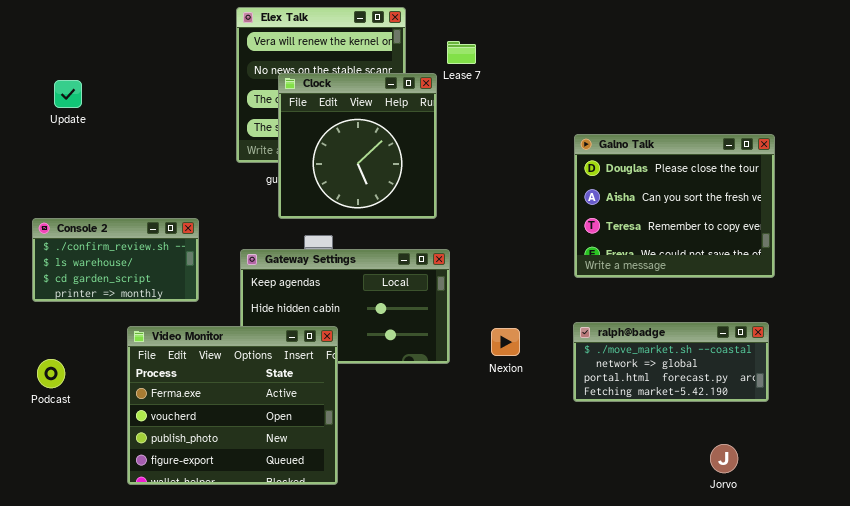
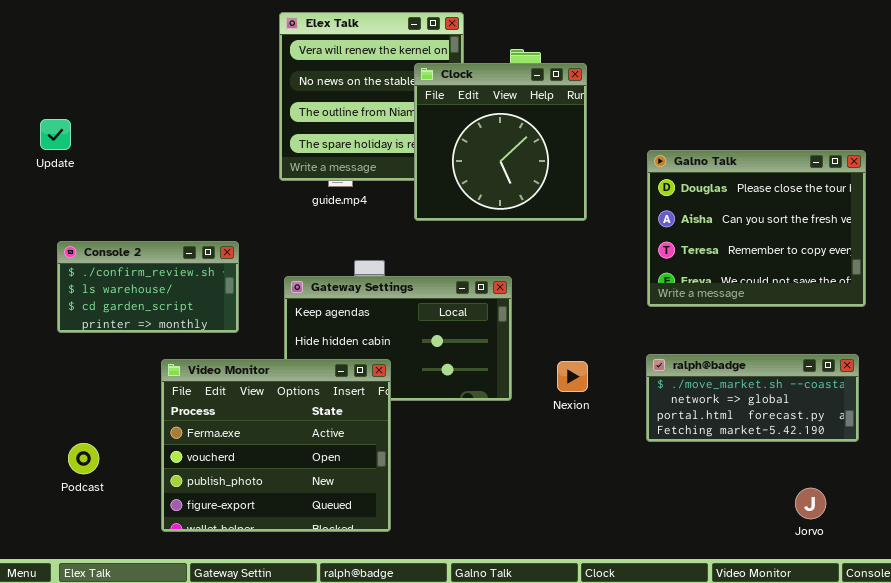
Clock: [278,73,437,219] -> [414,63,587,221], moved
Update: [54,80,82,108] -> [40,119,71,150], moved
Podcast: [37,359,65,388] -> [68,443,99,474], moved

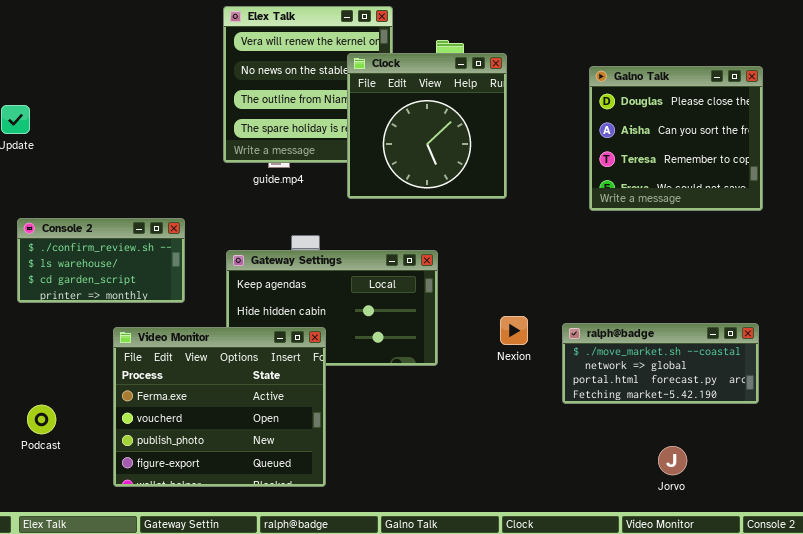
Galno Talk: [647,150,866,307] -> [589,66,763,211], moved, resized
Nexion: [557,361,588,392] -> [500,316,528,345], moved
Jorvo: [795,488,826,519] -> [658,446,687,475], moved

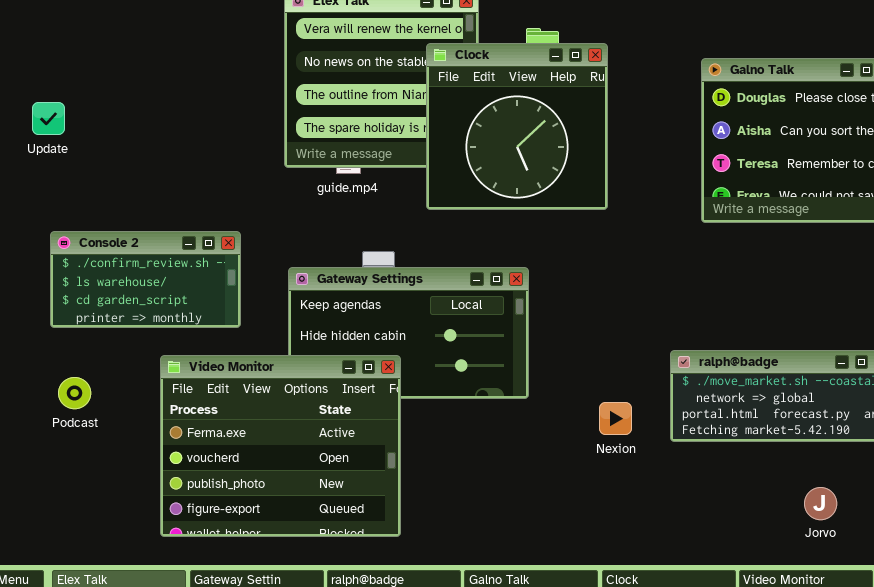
Nexion: [500,316,528,345] -> [599,402,632,435], moved
Podcast: [27,405,56,434] -> [58,377,91,409], moved
Jorvo: [658,446,687,475] -> [804,487,837,520], moved

